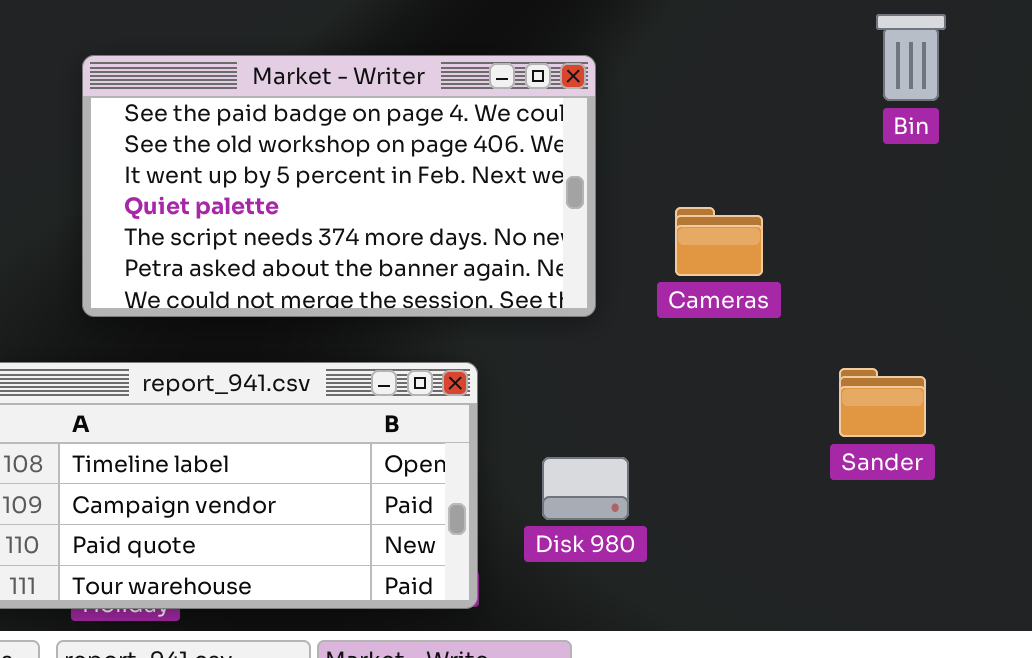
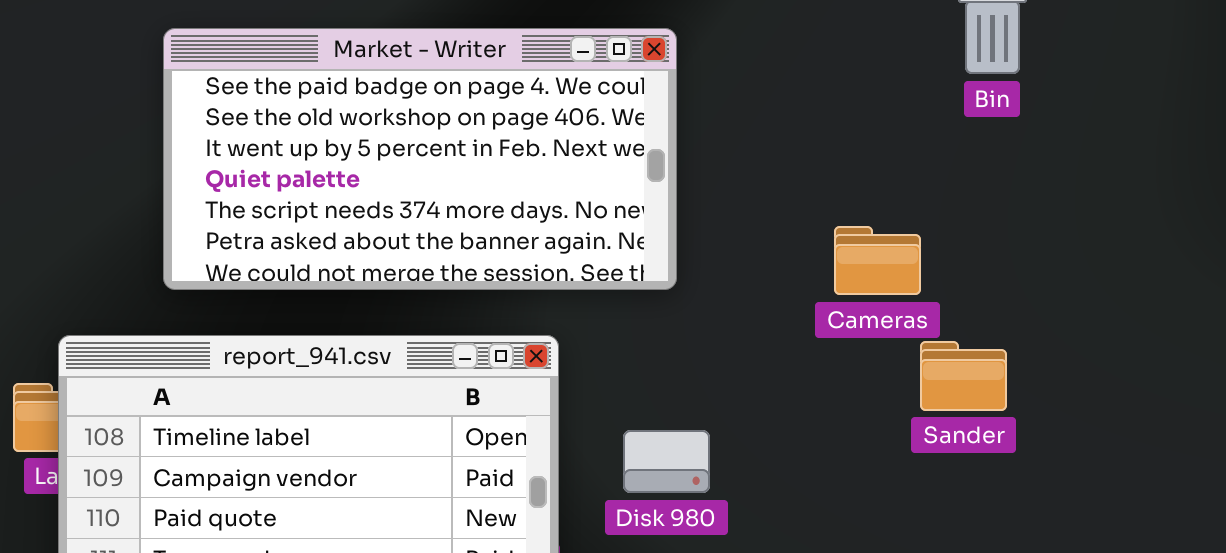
Cameras: [675,207,763,276] -> [834,226,921,295], moved

